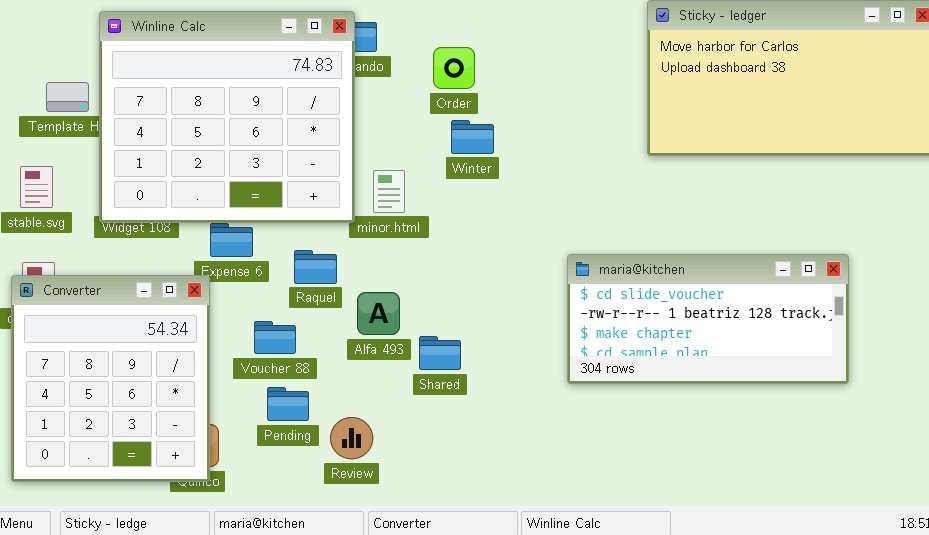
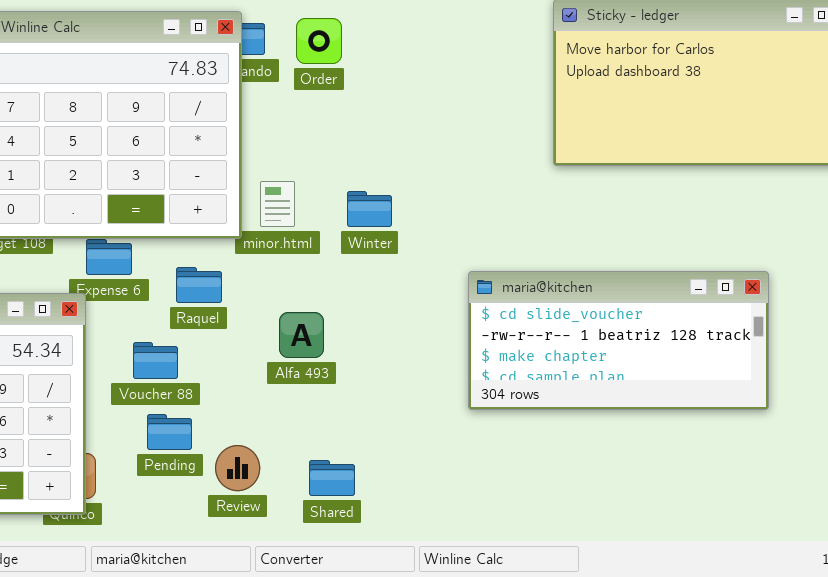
Order: [433,47,475,89] -> [296,18,342,64], moved
Winter: [451,120,494,154] -> [347,191,392,227], moved
Alfa 493: [357,292,400,335] -> [279,312,324,358], moved
Shared: [419,336,461,370] -> [309,460,355,496], moved

